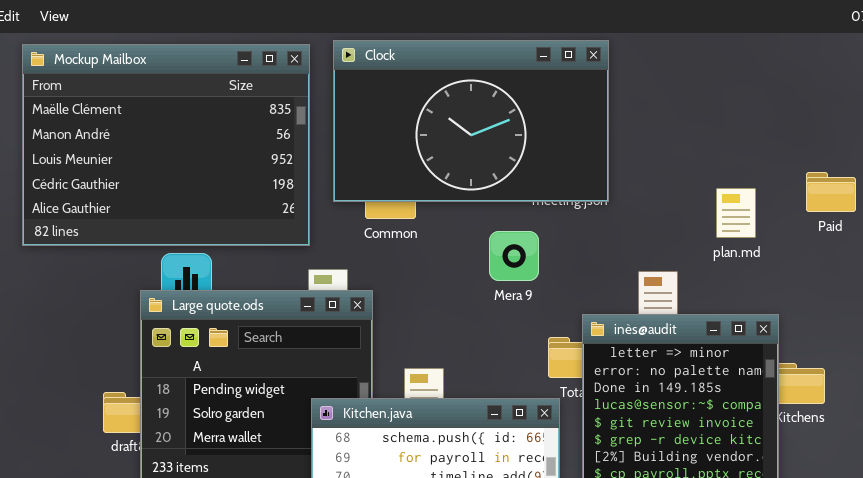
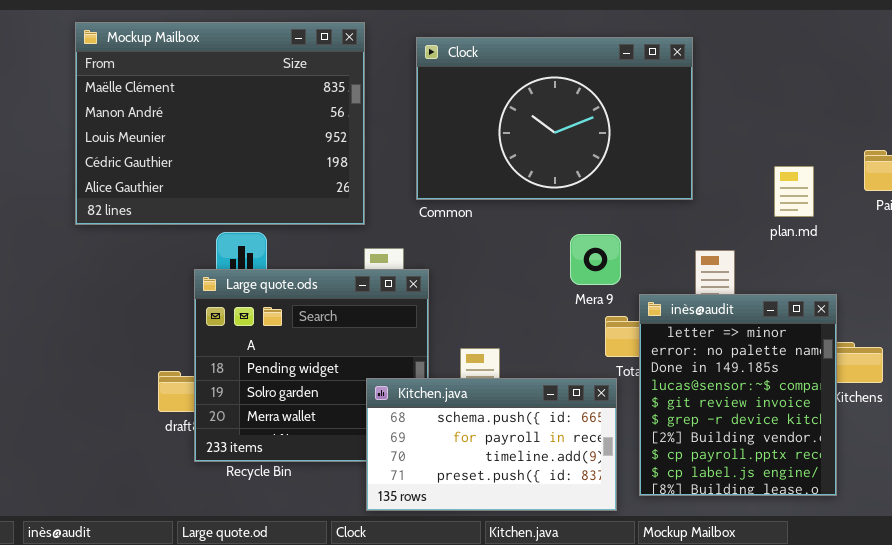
Clock: [333,40,609,202] -> [416,37,693,200], moved
Mera 9: [489,231,539,281] -> [570,234,621,285], moved

